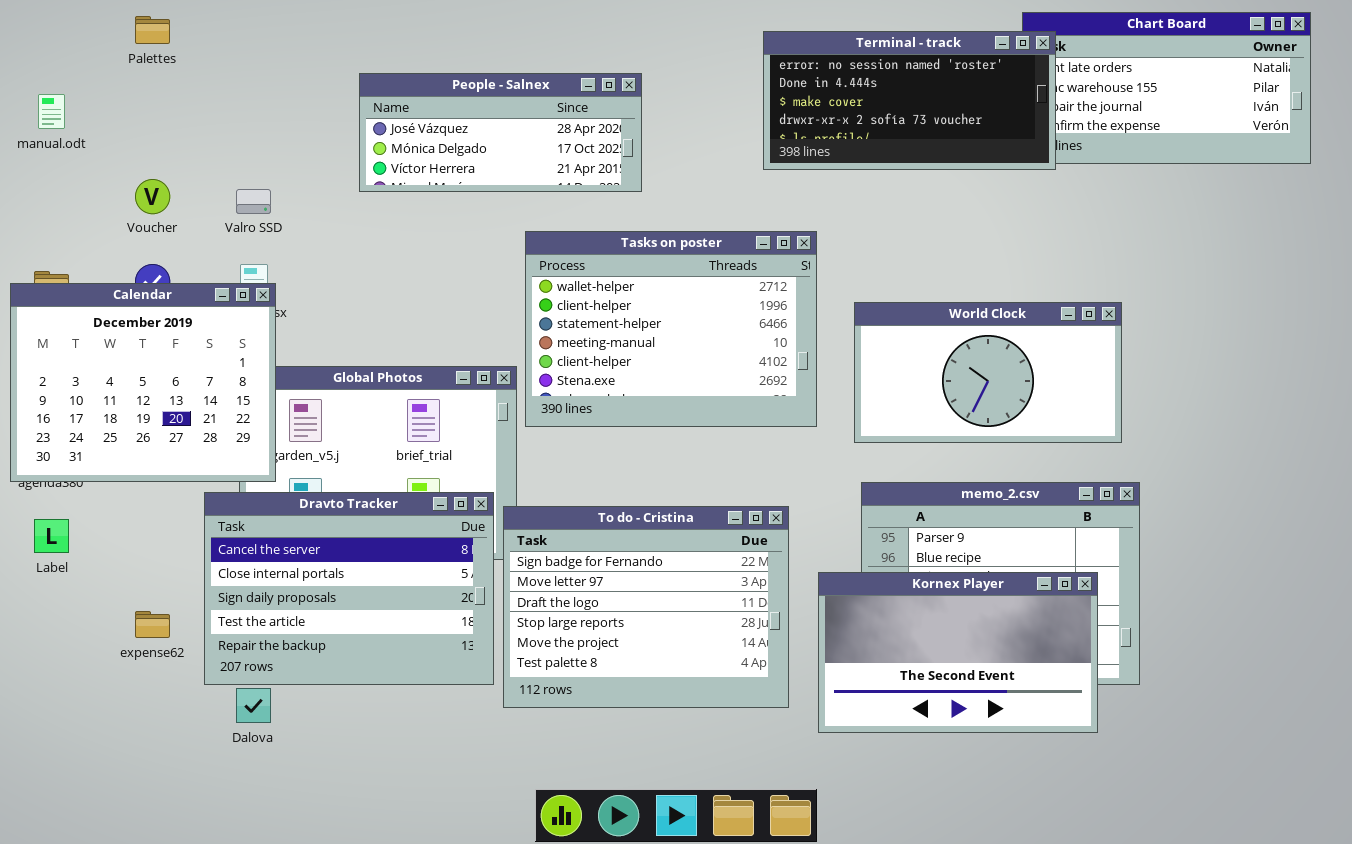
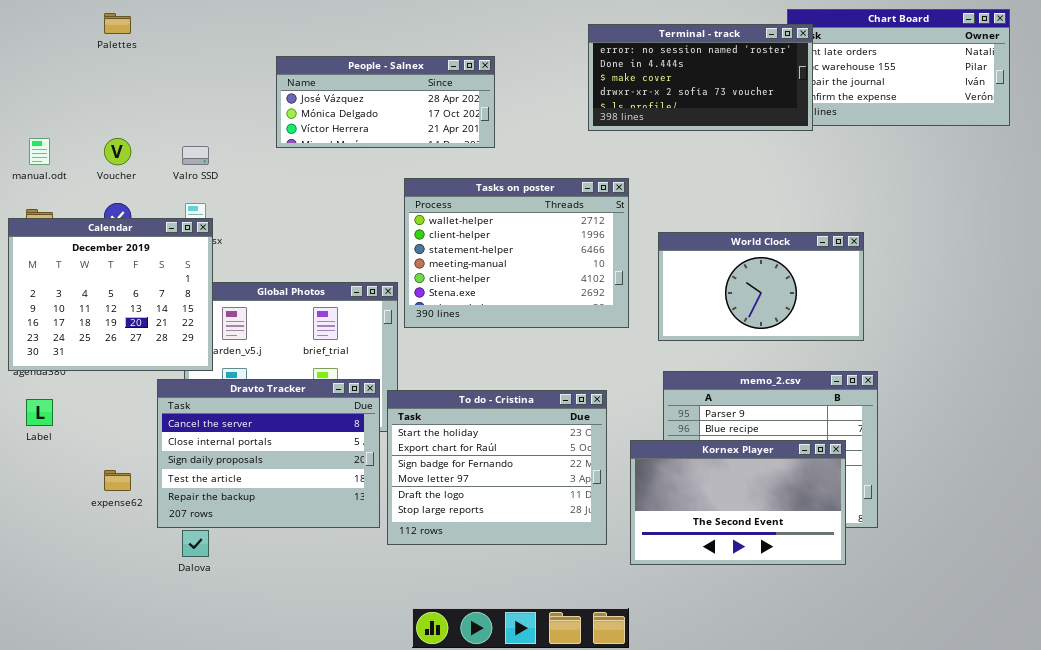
manual.odt: [38,94,65,129] -> [29,138,50,165], moved
To do - Cristina: [503,506,789,708] -> [387,390,607,545], scrolled up 2 rows

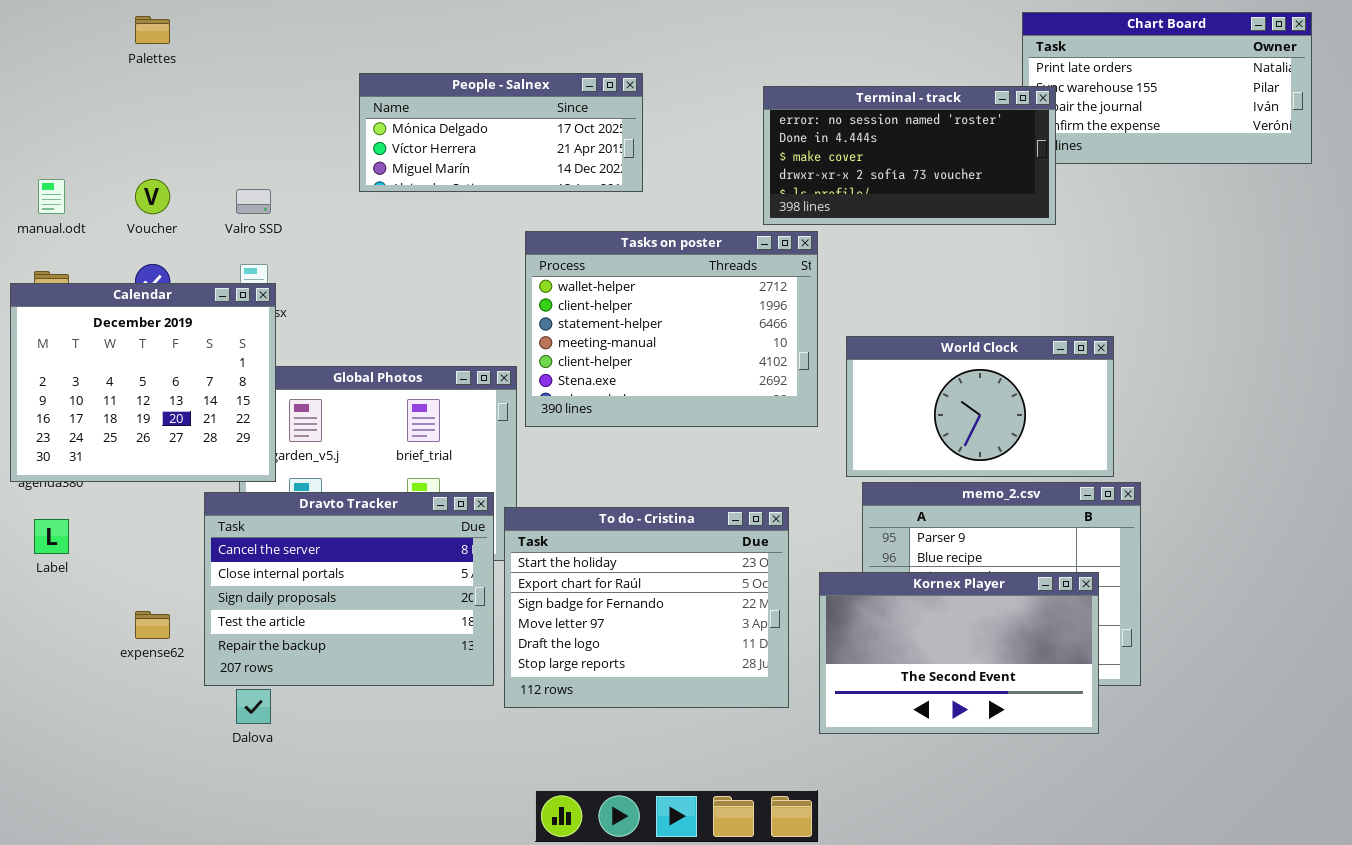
Terminal - track: [588,24,813,131] -> [763,86,1056,225], moved
People - Salnex: [276,56,495,148] -> [359,73,643,192], scrolled down 1 row
World Clock: [658,232,864,341] -> [846,336,1114,477], moved

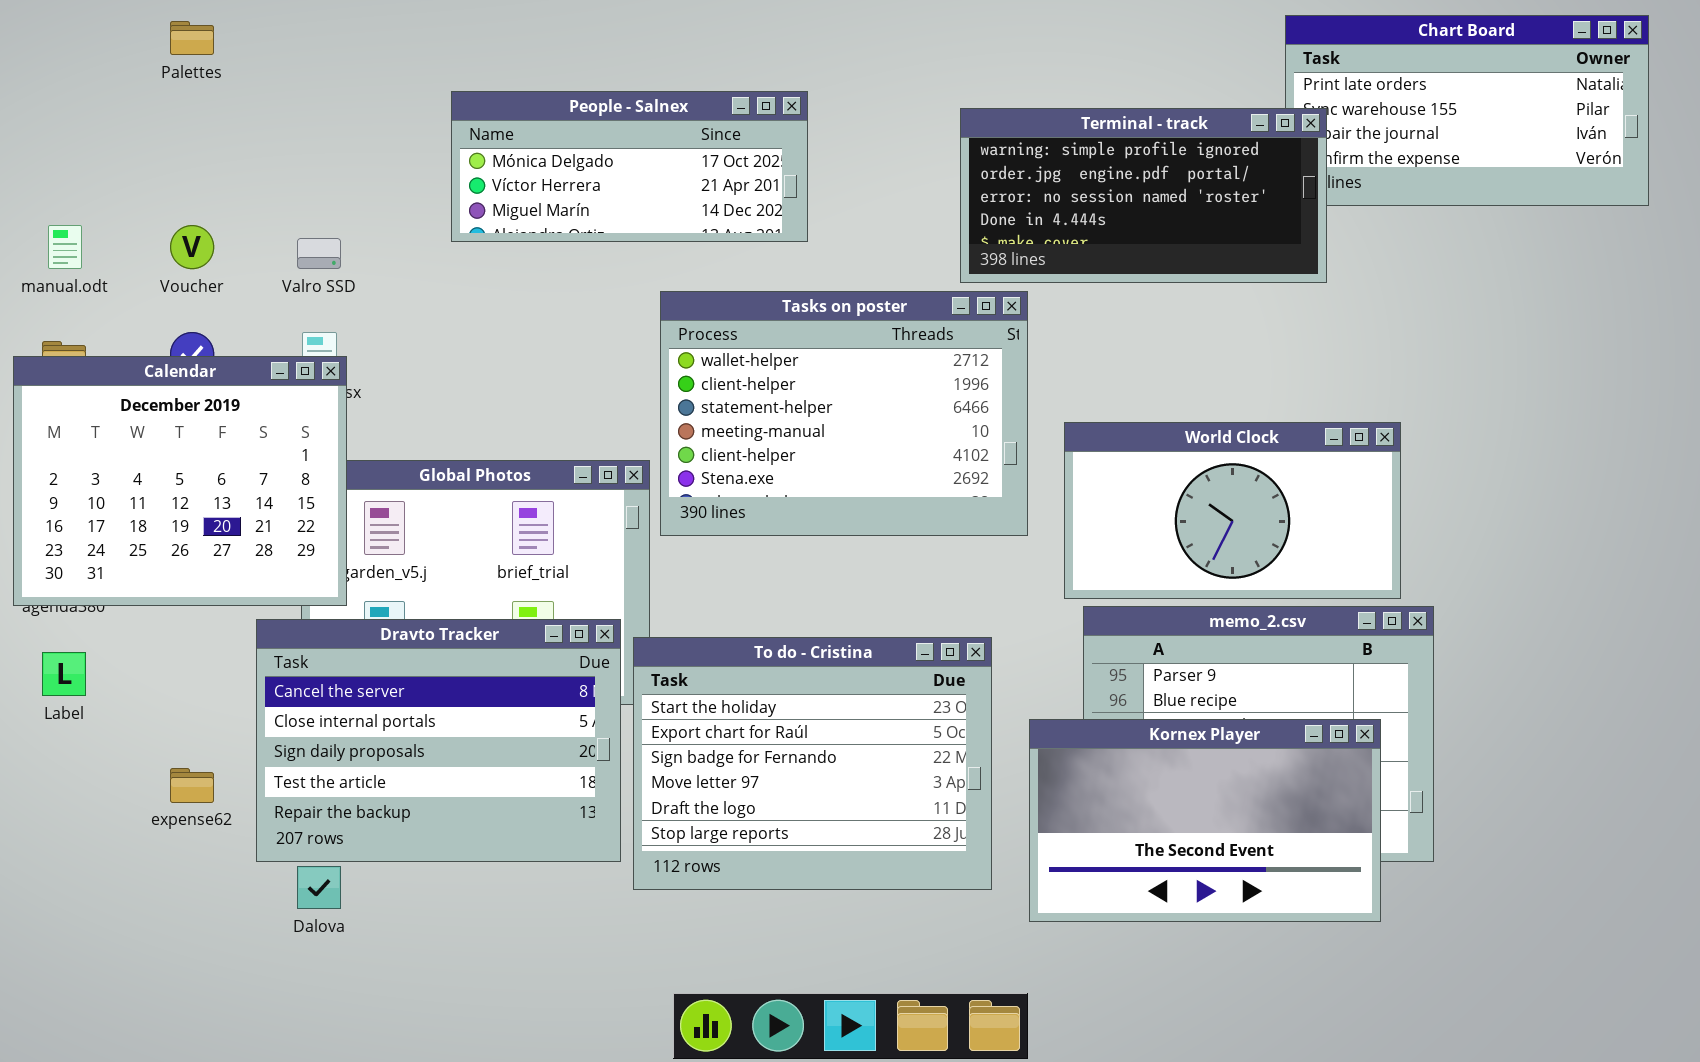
Terminal - track: [763,86,1056,225] -> [960,108,1327,283], scrolled up 2 rows

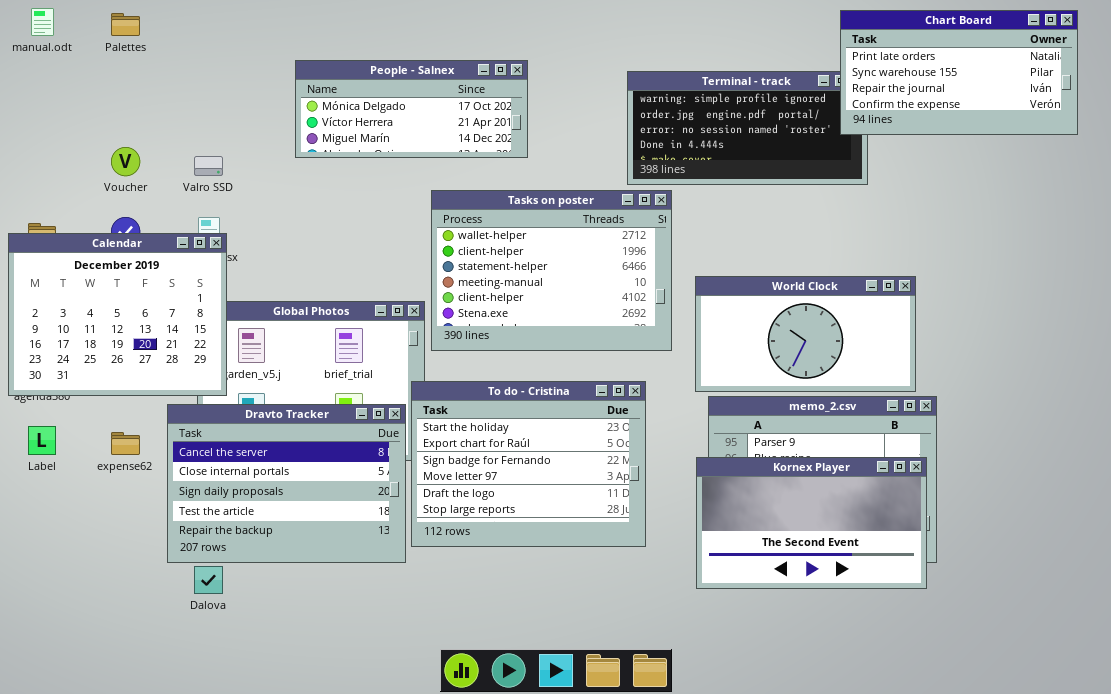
Chart Board: [1285,15,1649,206] -> [840,10,1078,135], raised
manual.odt: [48,225,82,269] -> [31,8,54,36], moved
To do - Cristina: [633,637,992,890] -> [411,381,646,547], moved
Kornex Player: [1029,719,1381,922] -> [696,457,927,589], moved
expense62: [170,768,214,803] -> [111,432,140,455], moved

